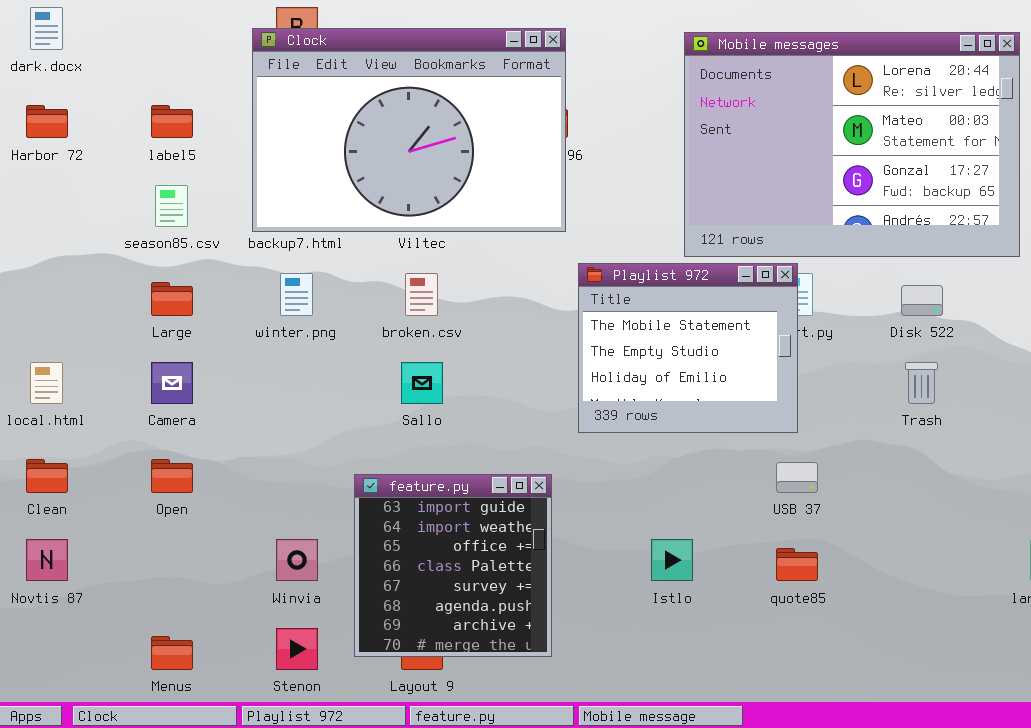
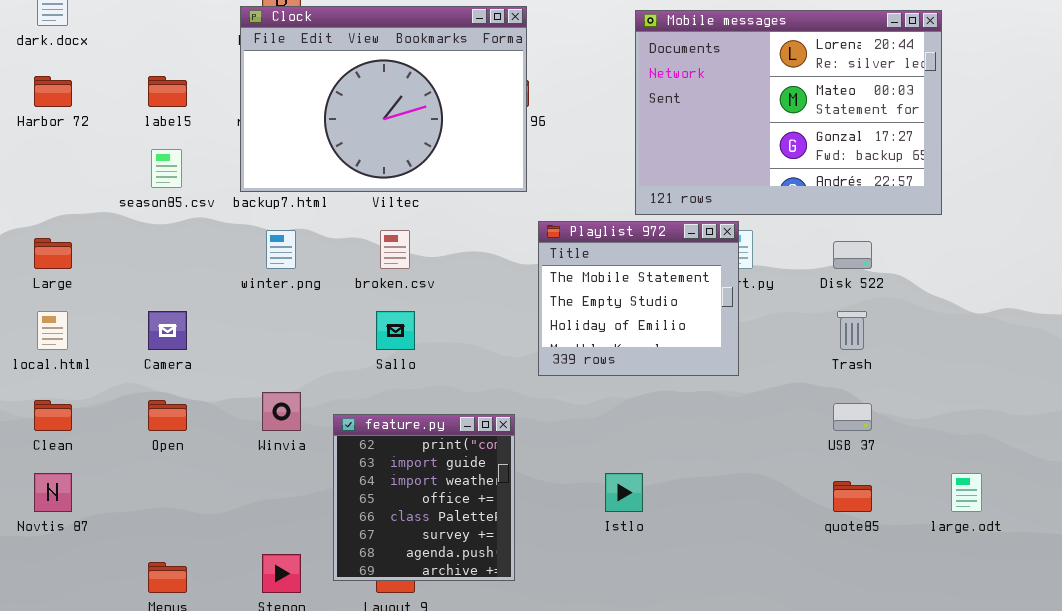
Large: [151,282,193,316] -> [34,238,72,269], moved
USB 37: [776,462,818,493] -> [833,403,872,431], moved
feature.py: [354,474,552,657] -> [333,414,515,581], scrolled up 1 row
Winvia: [276,539,318,581] -> [262,392,301,431], moved
quote85: [776,548,818,581] -> [833,481,872,512], moved

